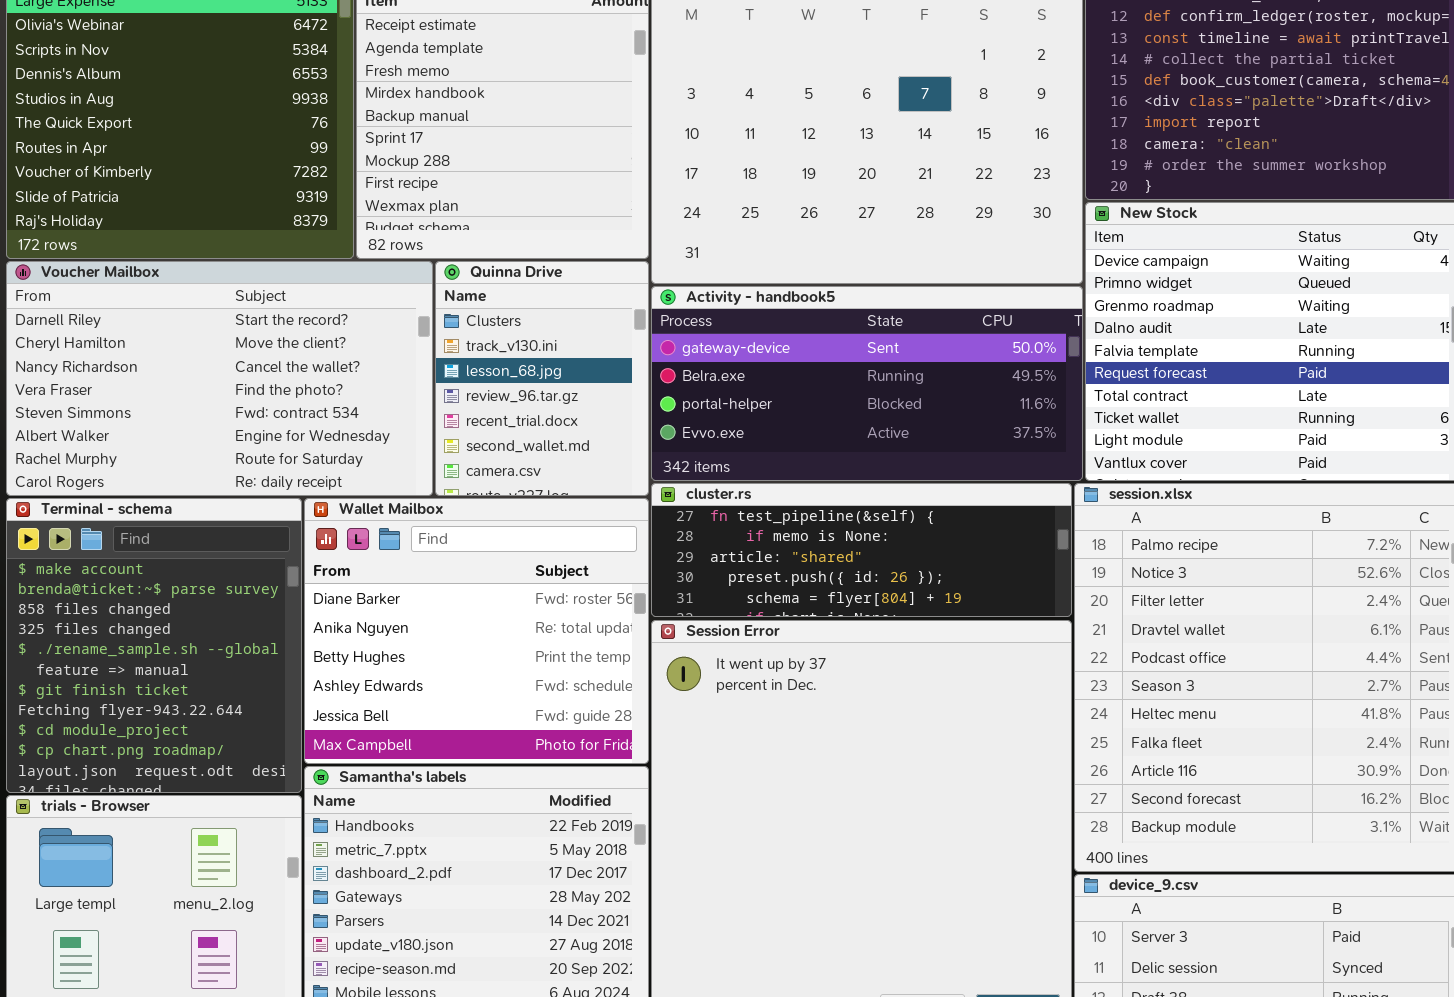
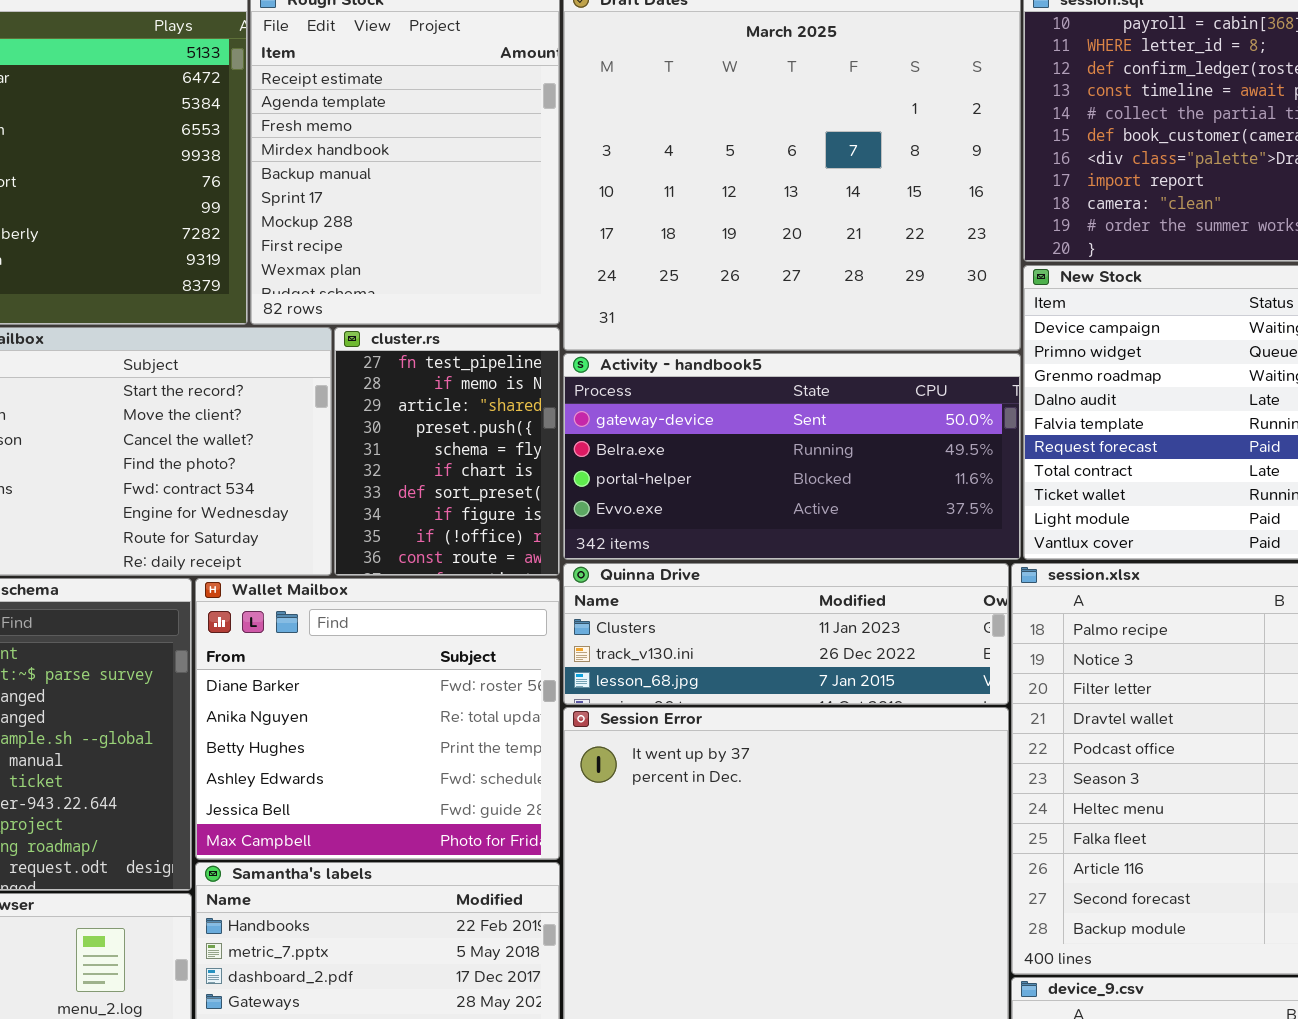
Quinna Drive: [435,261,649,496] -> [563,563,1009,705], moved, resized
cluster.rs: [651,483,1072,617] -> [334,327,560,576], moved, resized

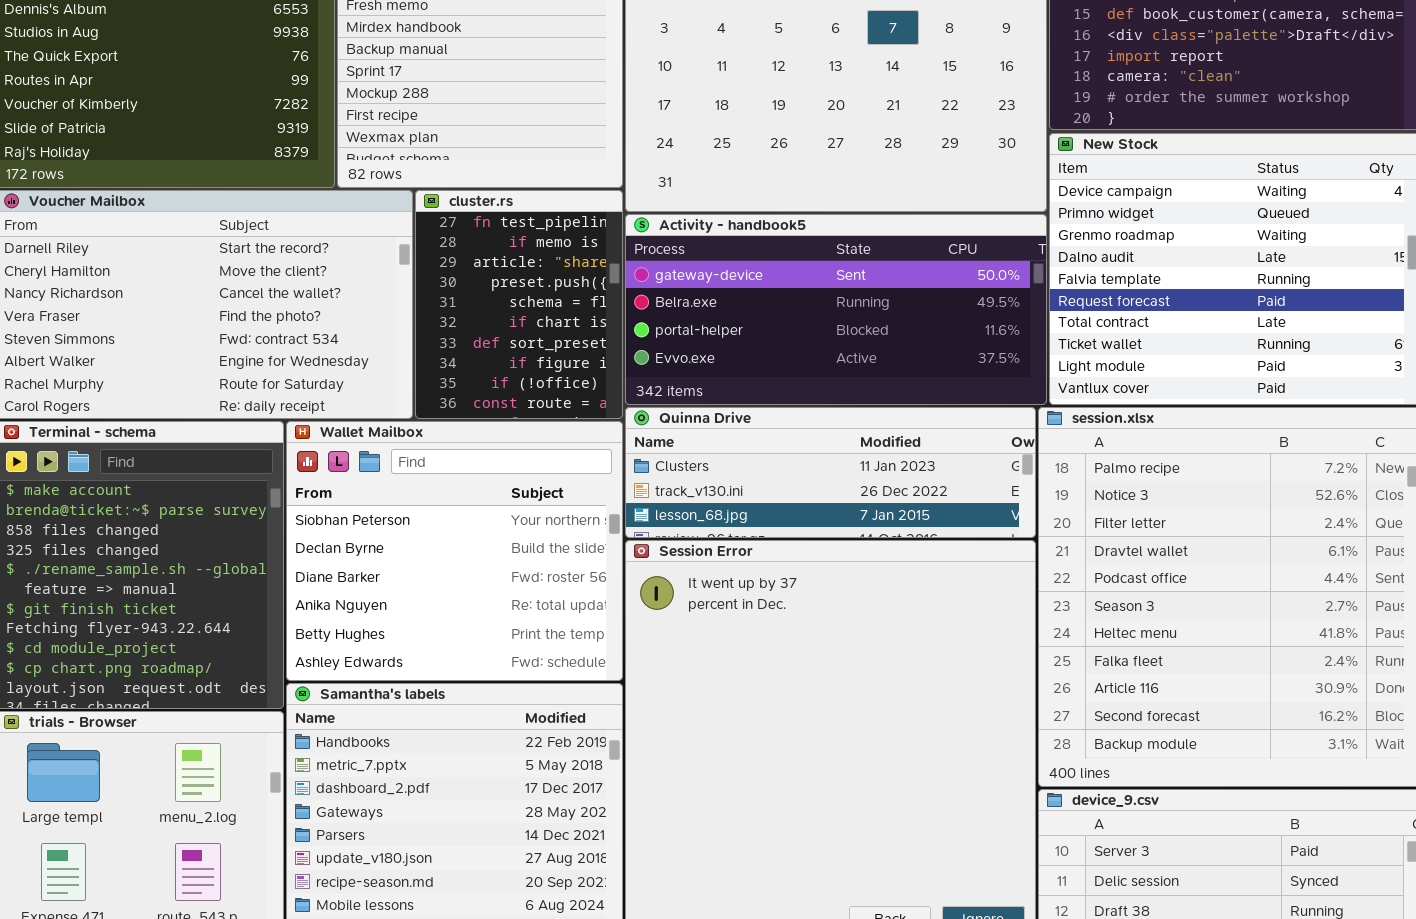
Wallet Mailbox: [195,578,560,860] -> [286,421,623,681], scrolled up 2 rows

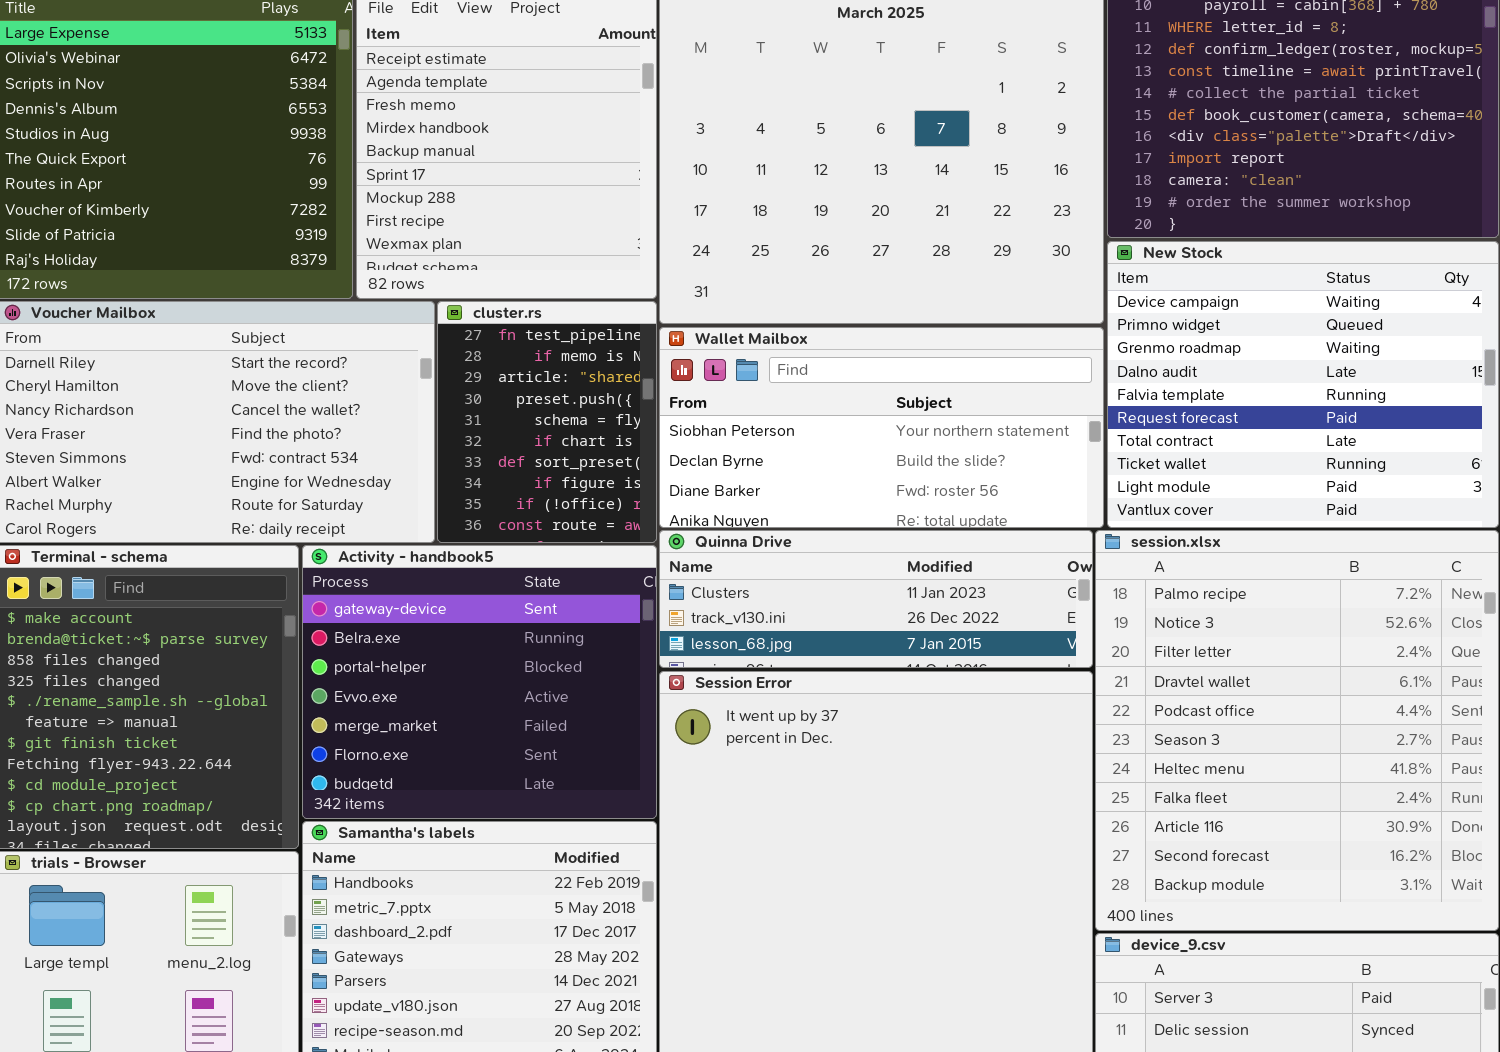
Activity - handbook5: [625,214,1047,405] -> [302,545,657,819], moved, resized
Wallet Mailbox: [286,421,623,681] -> [659,327,1104,528], moved, resized

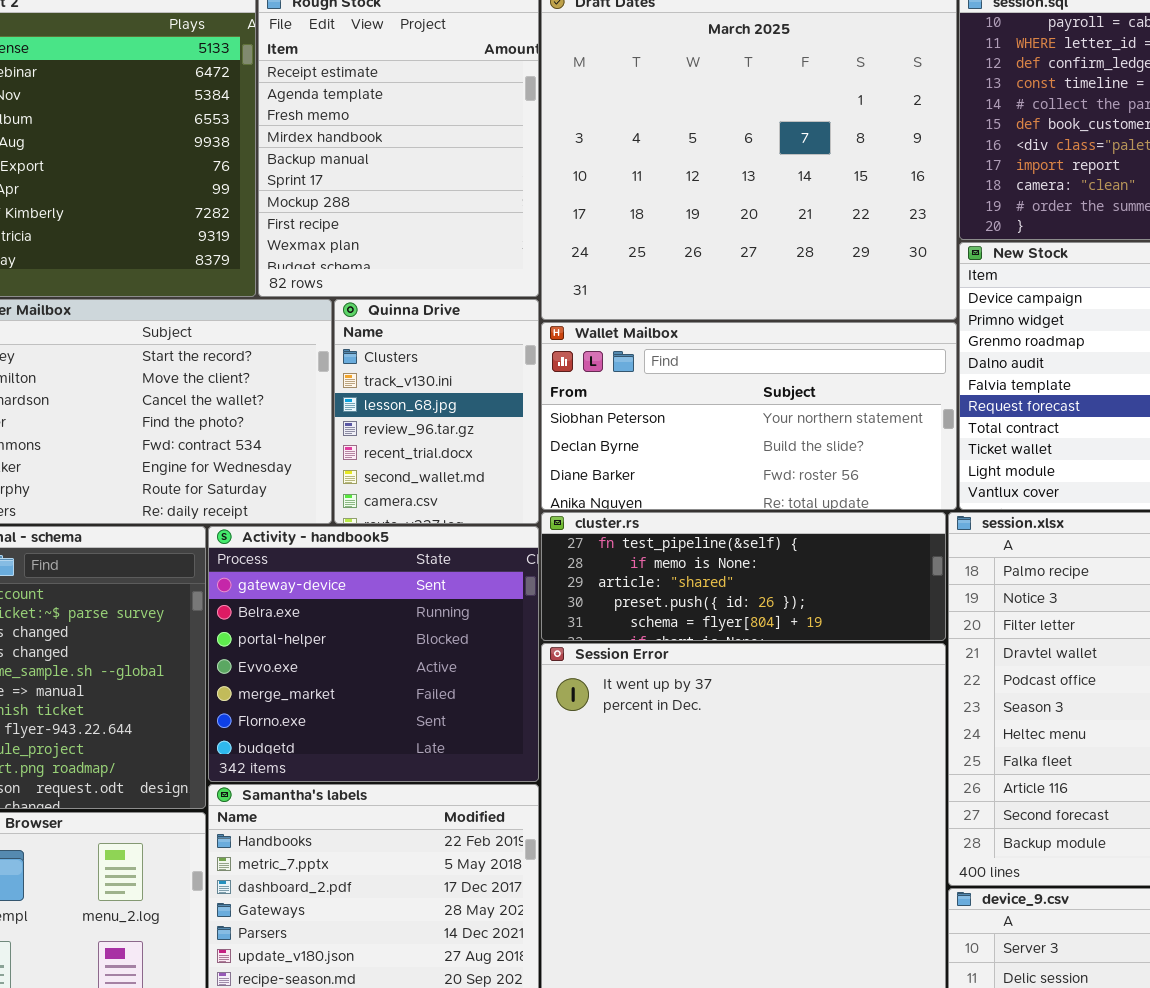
cluster.rs: [437,301,657,543] -> [541,512,946,641], moved, resized
Quinna Drive: [659,530,1093,668] -> [334,299,539,524], moved, resized

